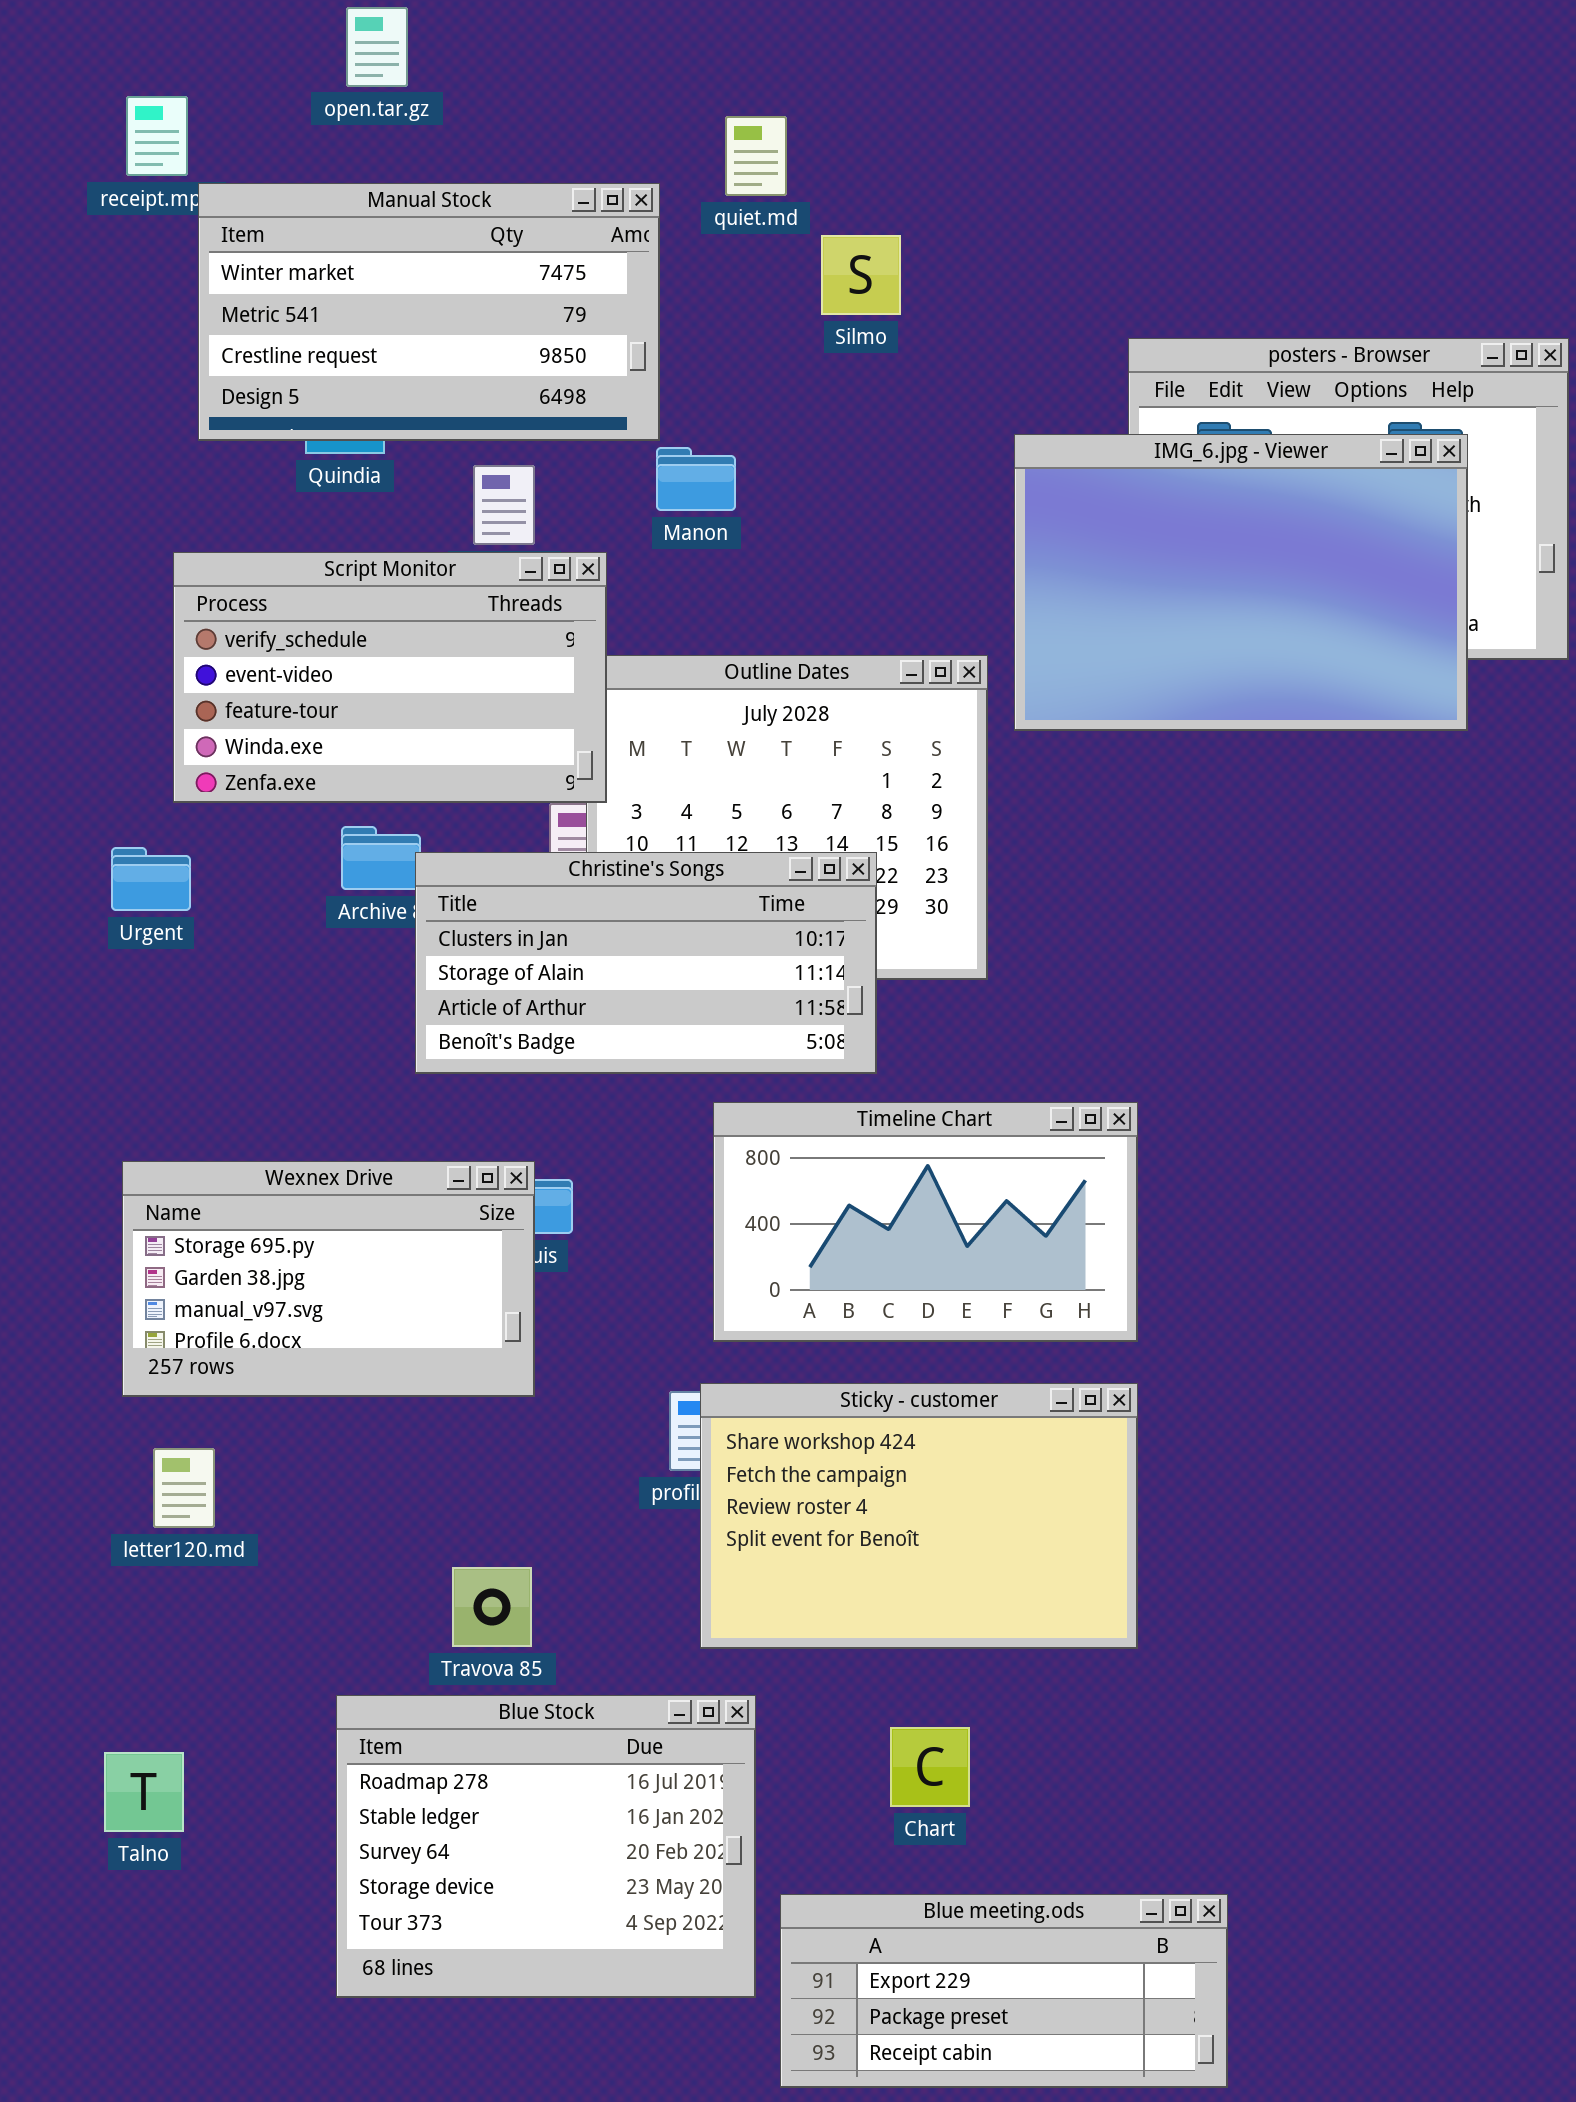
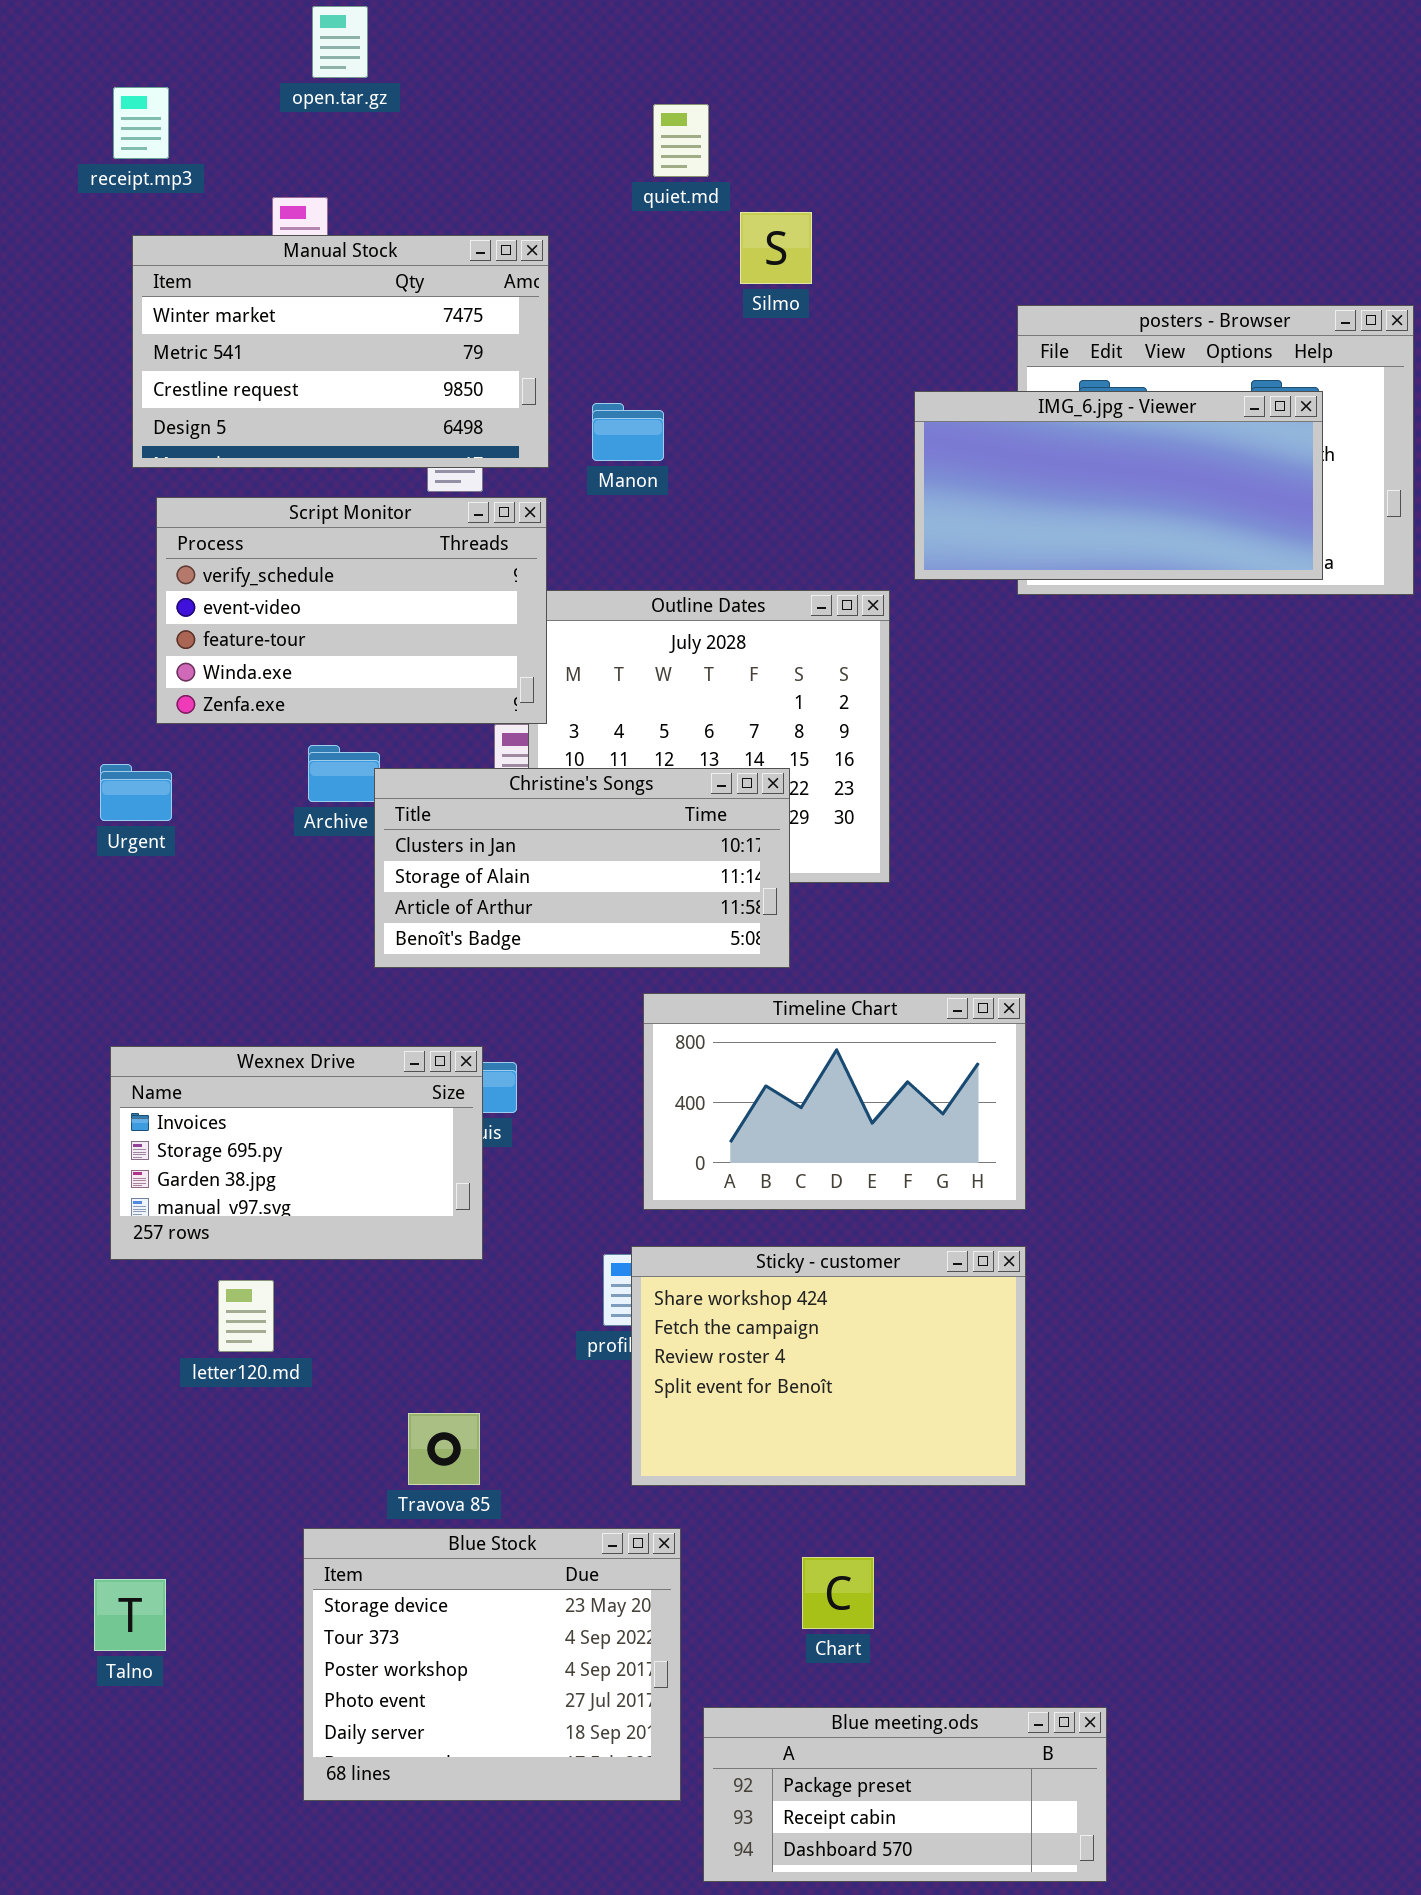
Manual Stock: [198,183,660,441] -> [132,235,549,468], moved
IMG_6.jpg - Viewer: [1014,434,1468,731] -> [914,391,1323,580], resized
Wexnex Drive: [122,1161,535,1397] -> [110,1046,483,1260], scrolled up 1 row
letter120.md: [153,1448,215,1528] -> [218,1280,274,1352], moved
Blue Stock: [336,1695,756,1998] -> [303,1528,681,1801], scrolled down 3 rows
Blue meeting.ods: [780,1894,1228,2088] -> [703,1707,1107,1882], scrolled down 1 row

